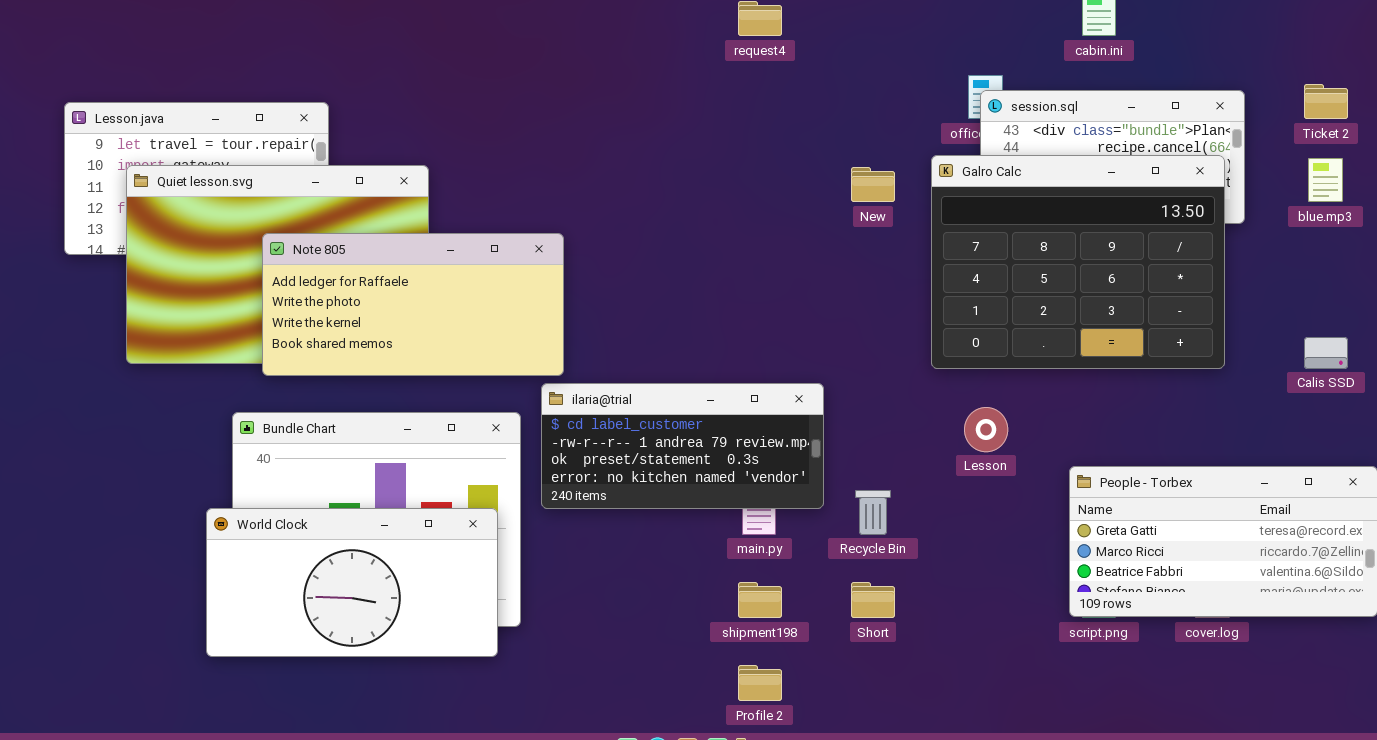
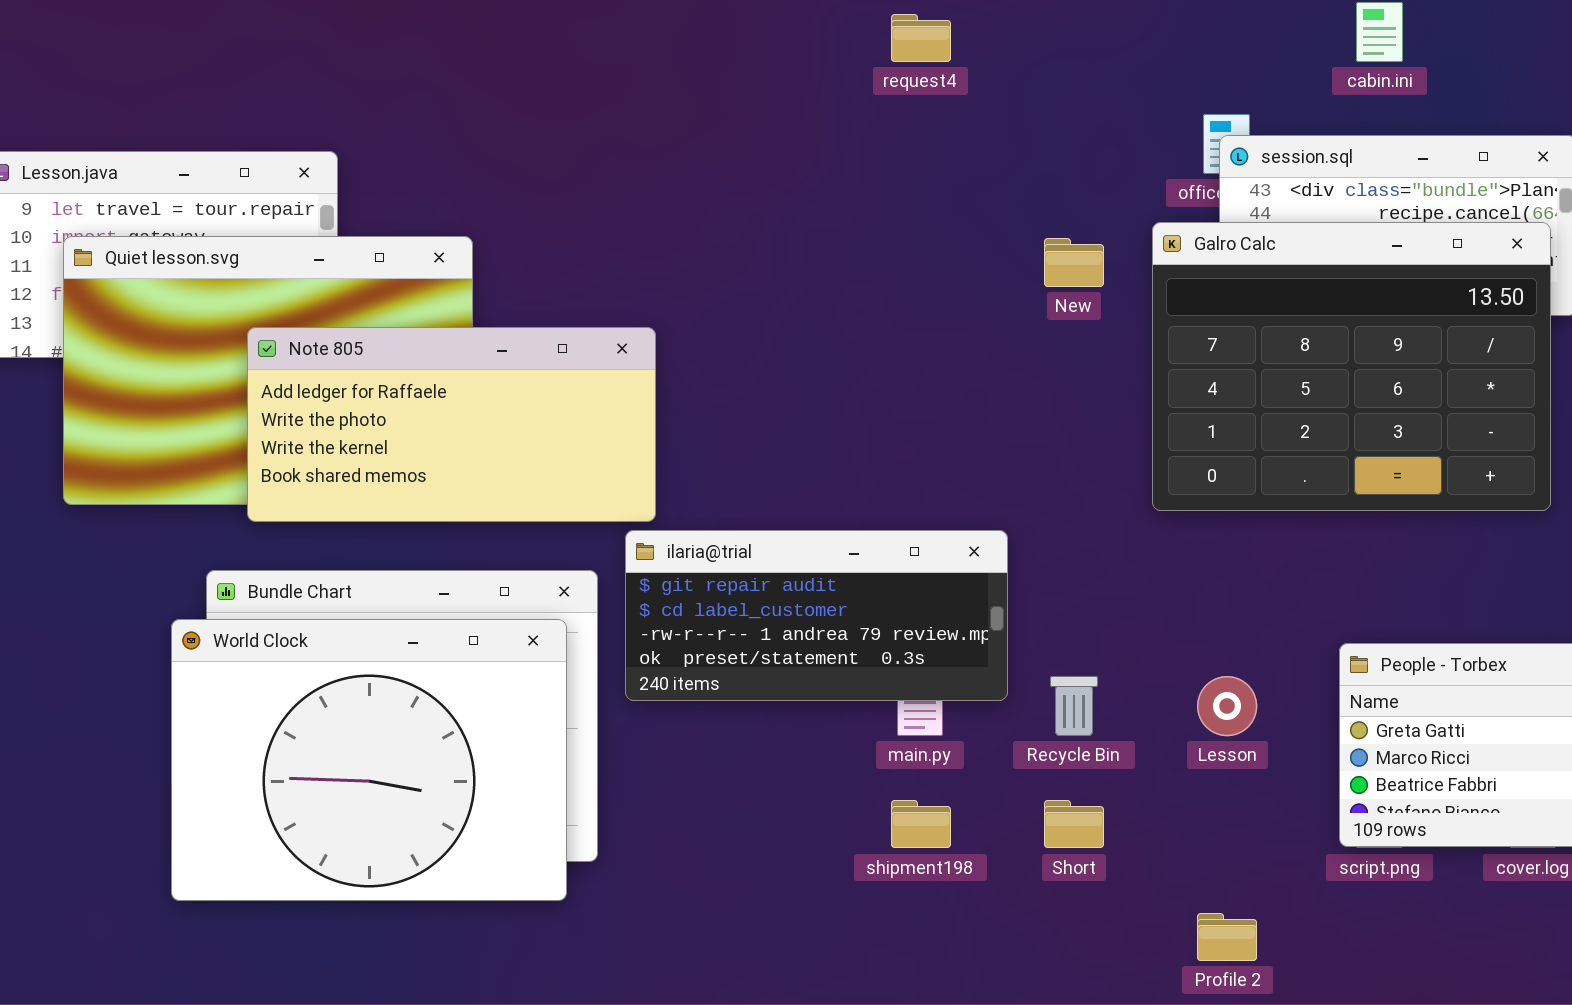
ilaria@trial: [541,383,824,509] -> [625,530,1008,701], scrolled up 1 row
Lesson: [964,407,1008,452] -> [1197,676,1257,736], moved
World Clock: [206,508,498,657] -> [171,619,567,901], resized
Profile 2: [738,665,782,701] -> [1197,913,1257,961], moved

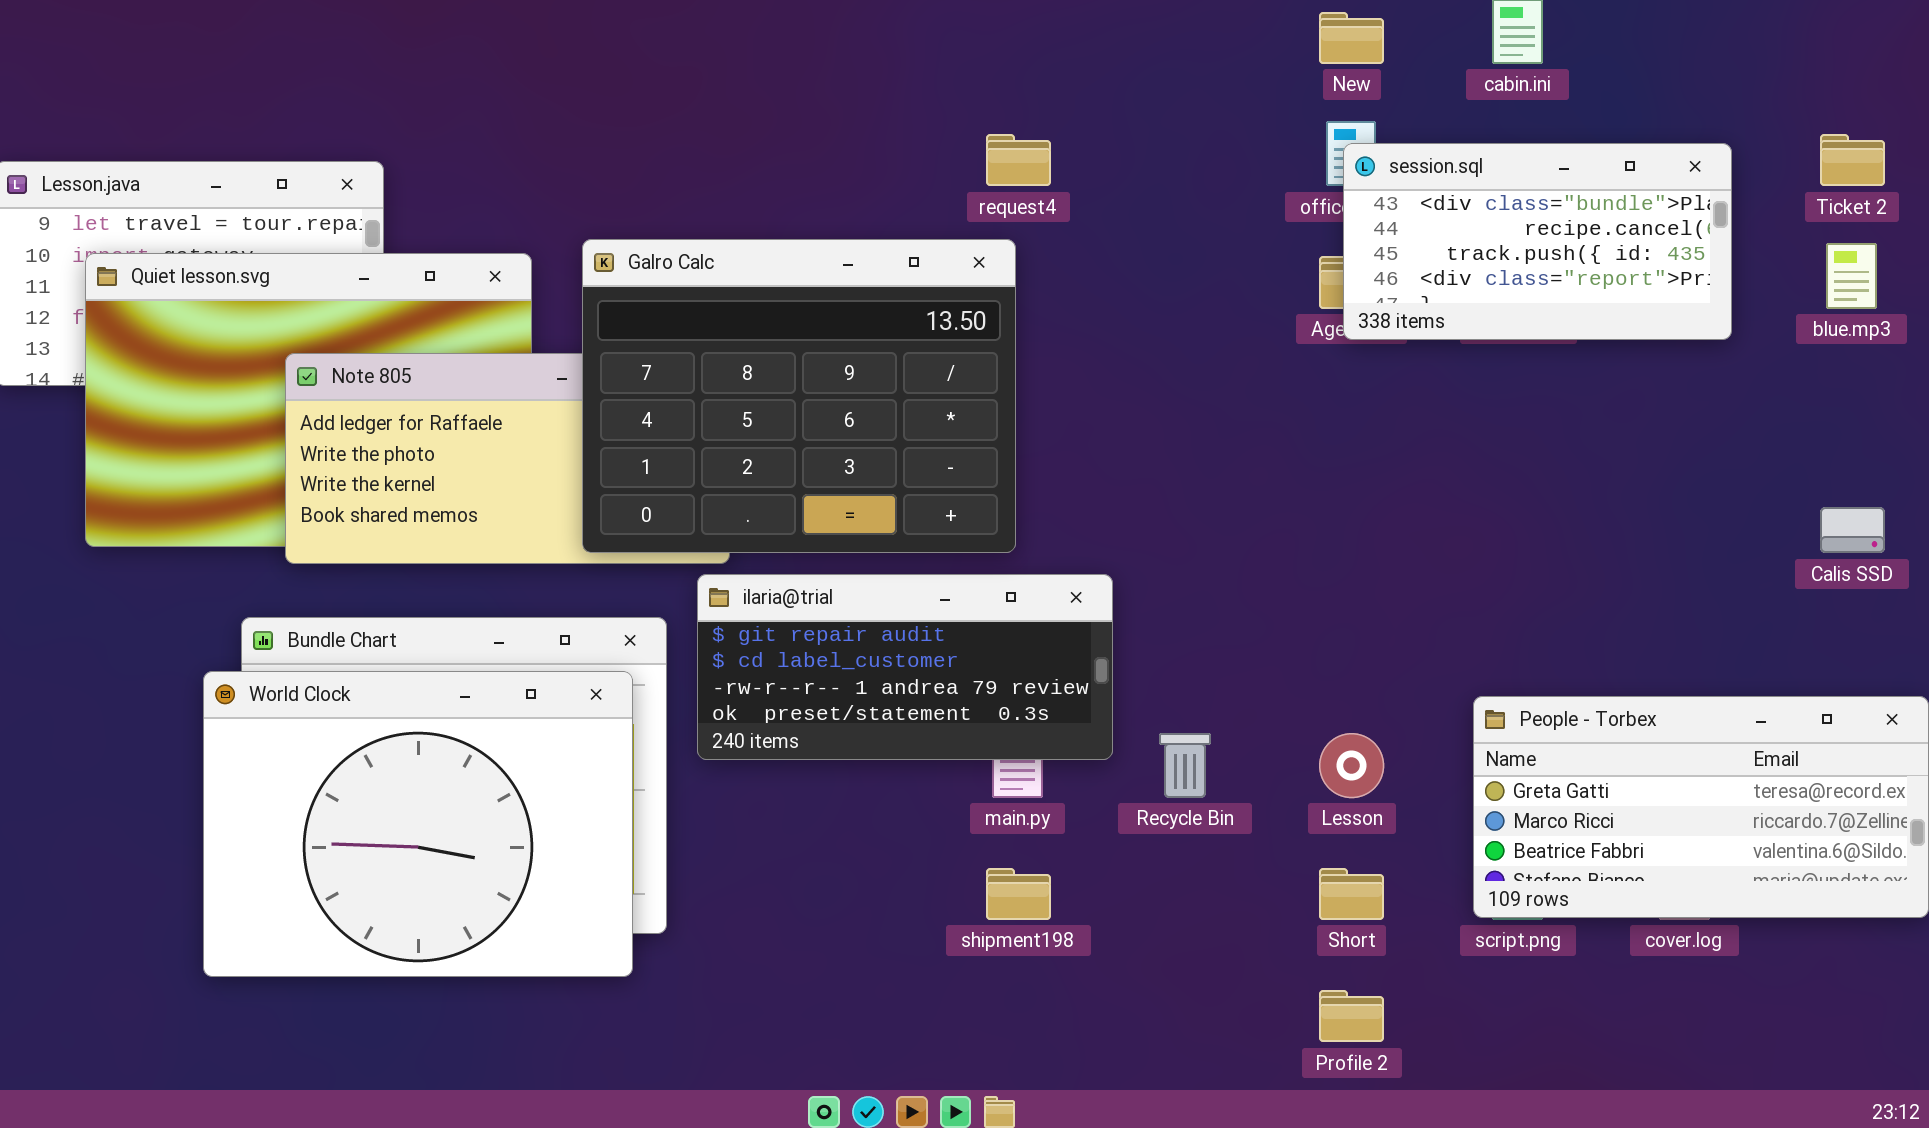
request4: [891,14,951,62] -> [986,134,1051,186], moved
Galro Calc: [1152,222,1551,511] -> [582,239,1016,553], moved
New: [1044,238,1104,287] -> [1319,12,1384,64], moved
Short: [1044,800,1104,848] -> [1319,868,1384,920], moved

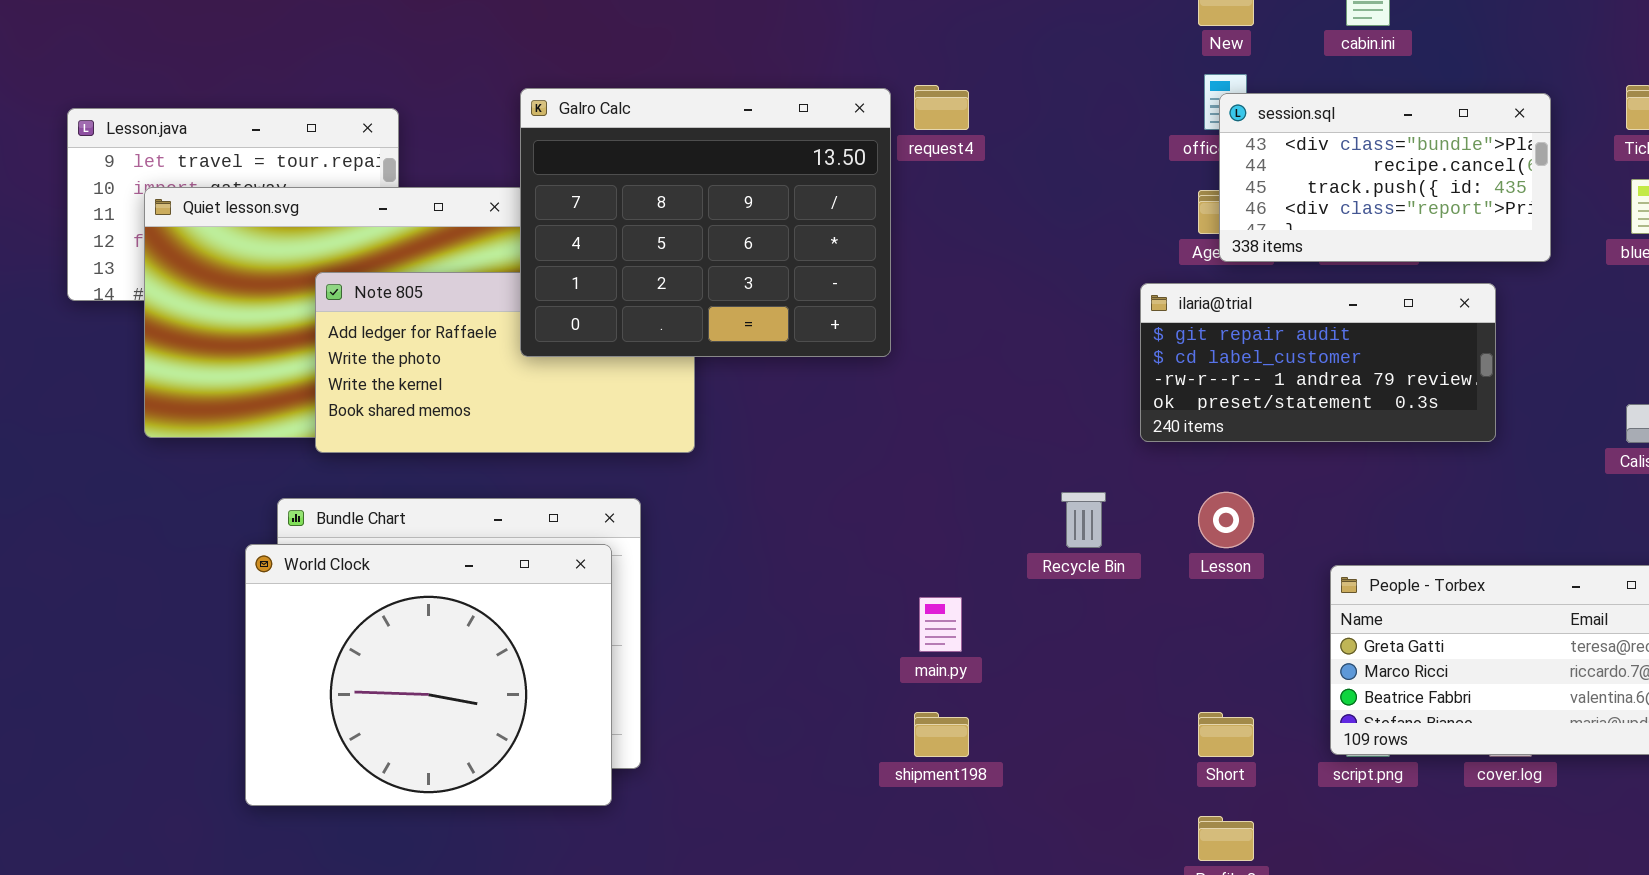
Galro Calc: [582,239,1016,553] -> [520,88,891,357], moved
ilaria@trial: [697,574,1113,760] -> [1140,283,1496,442], moved
Recycle Bin: [1159,733,1211,798] -> [1061,492,1106,548], moved
Lesson: [1319,733,1384,798] -> [1198,492,1254,548], moved

